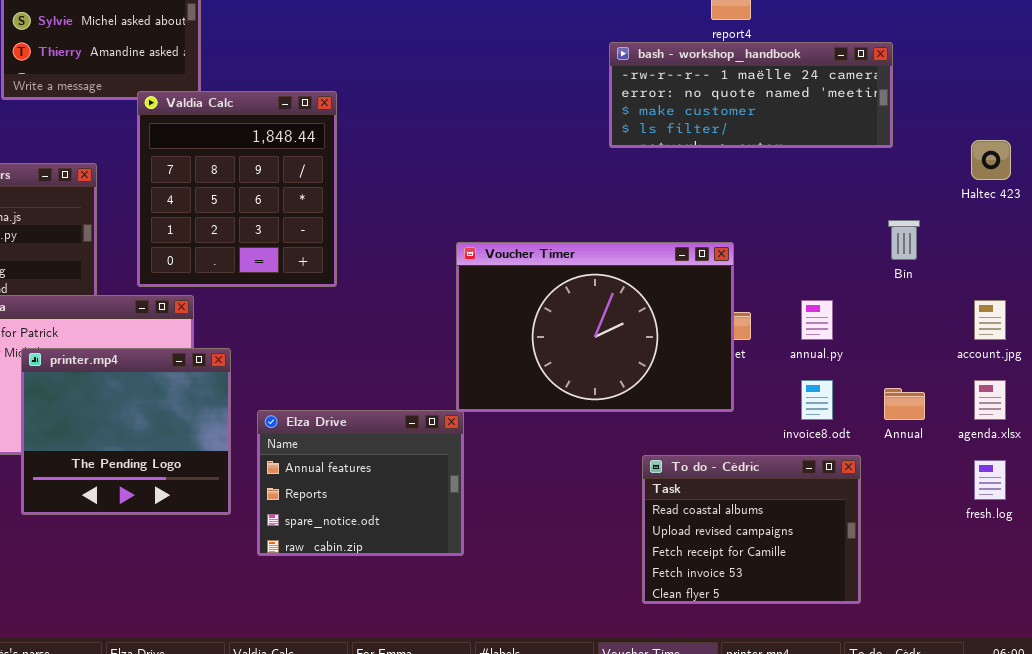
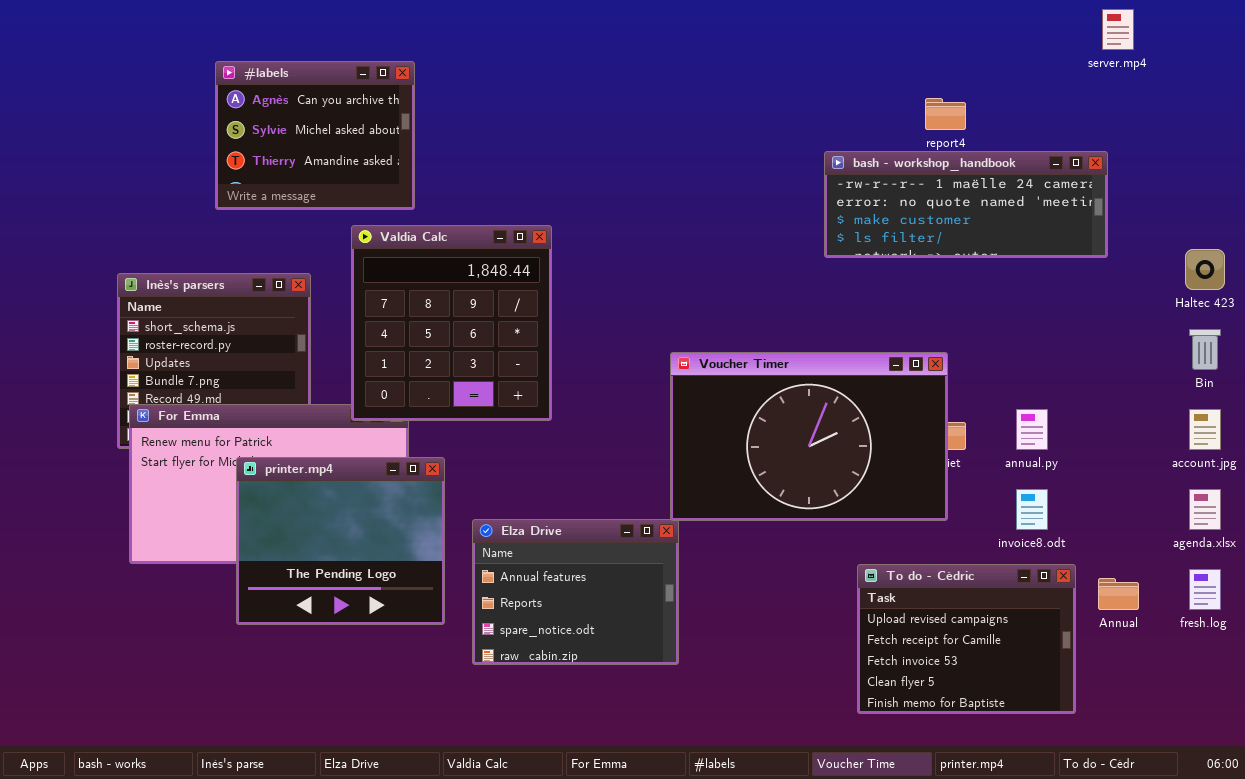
Valdia Calc: [137,91,337,287] -> [351,225,552,421], moved
Bin: [888,220,920,260] -> [1189,329,1221,370], moved
Annual: [884,388,925,420] -> [1098,578,1139,610], moved
To do - Cédric: [642,455,861,604] -> [857,564,1076,714], scrolled down 1 row

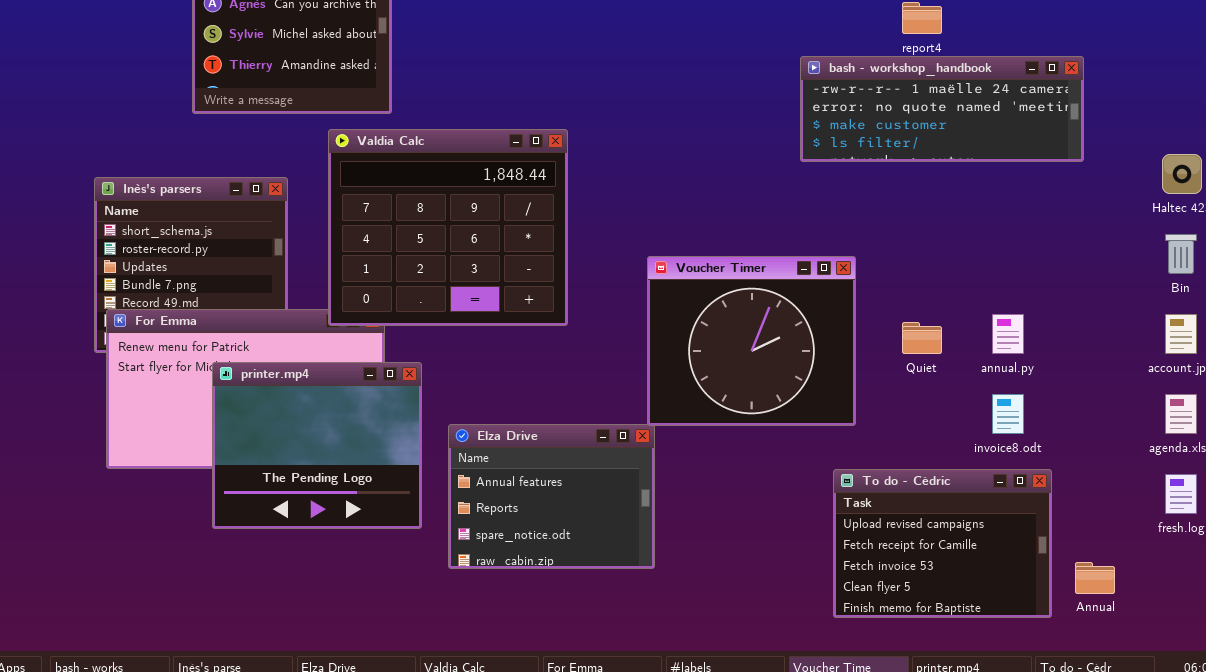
Valdia Calc: [351,225,552,421] -> [328,129,568,326], resized
Voucher Timer: [670,352,948,521] -> [647,256,856,426], resized
Annual: [1098,578,1139,610] -> [1075,562,1115,594], moved

